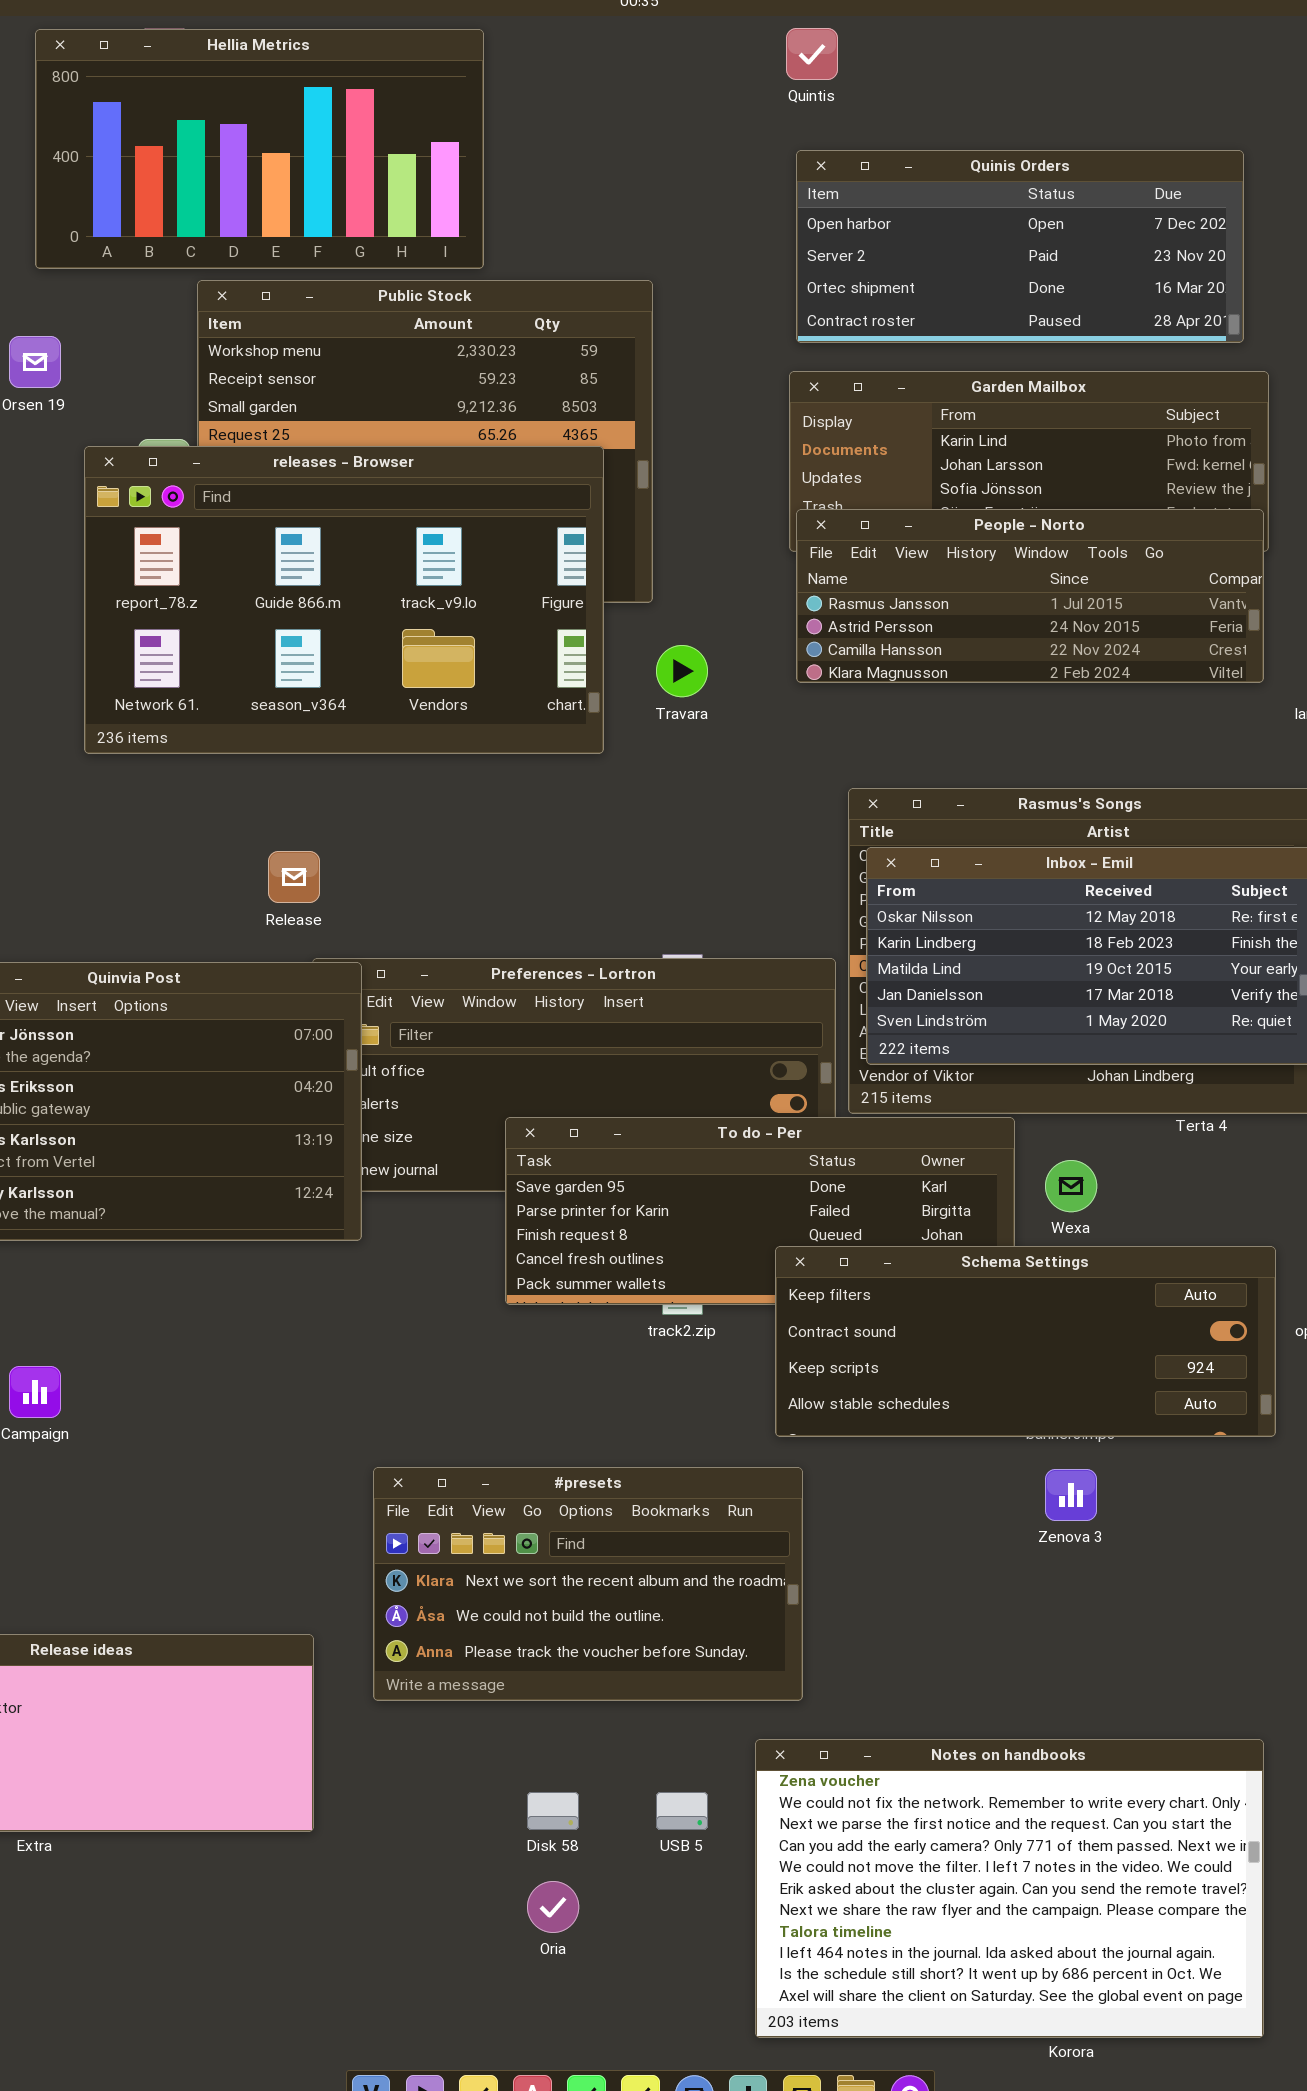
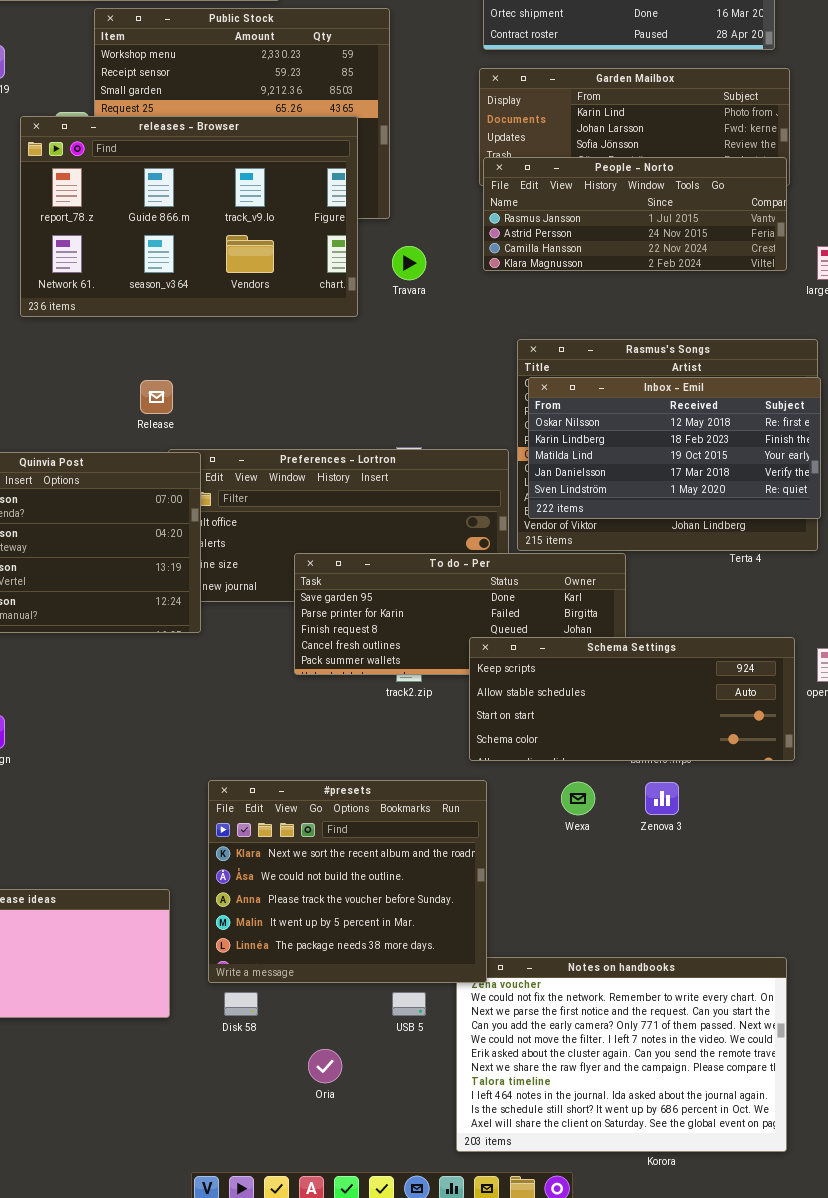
Wexa: [1045,1160,1097,1212] -> [561,782,595,815], moved
Schema Settings: [775,1246,1276,1437] -> [469,637,795,761], scrolled down 2 rows
#presets: [373,1467,803,1701] -> [208,780,487,983], resized
Disk 58: [527,1792,579,1830] -> [224,992,258,1016], moved

